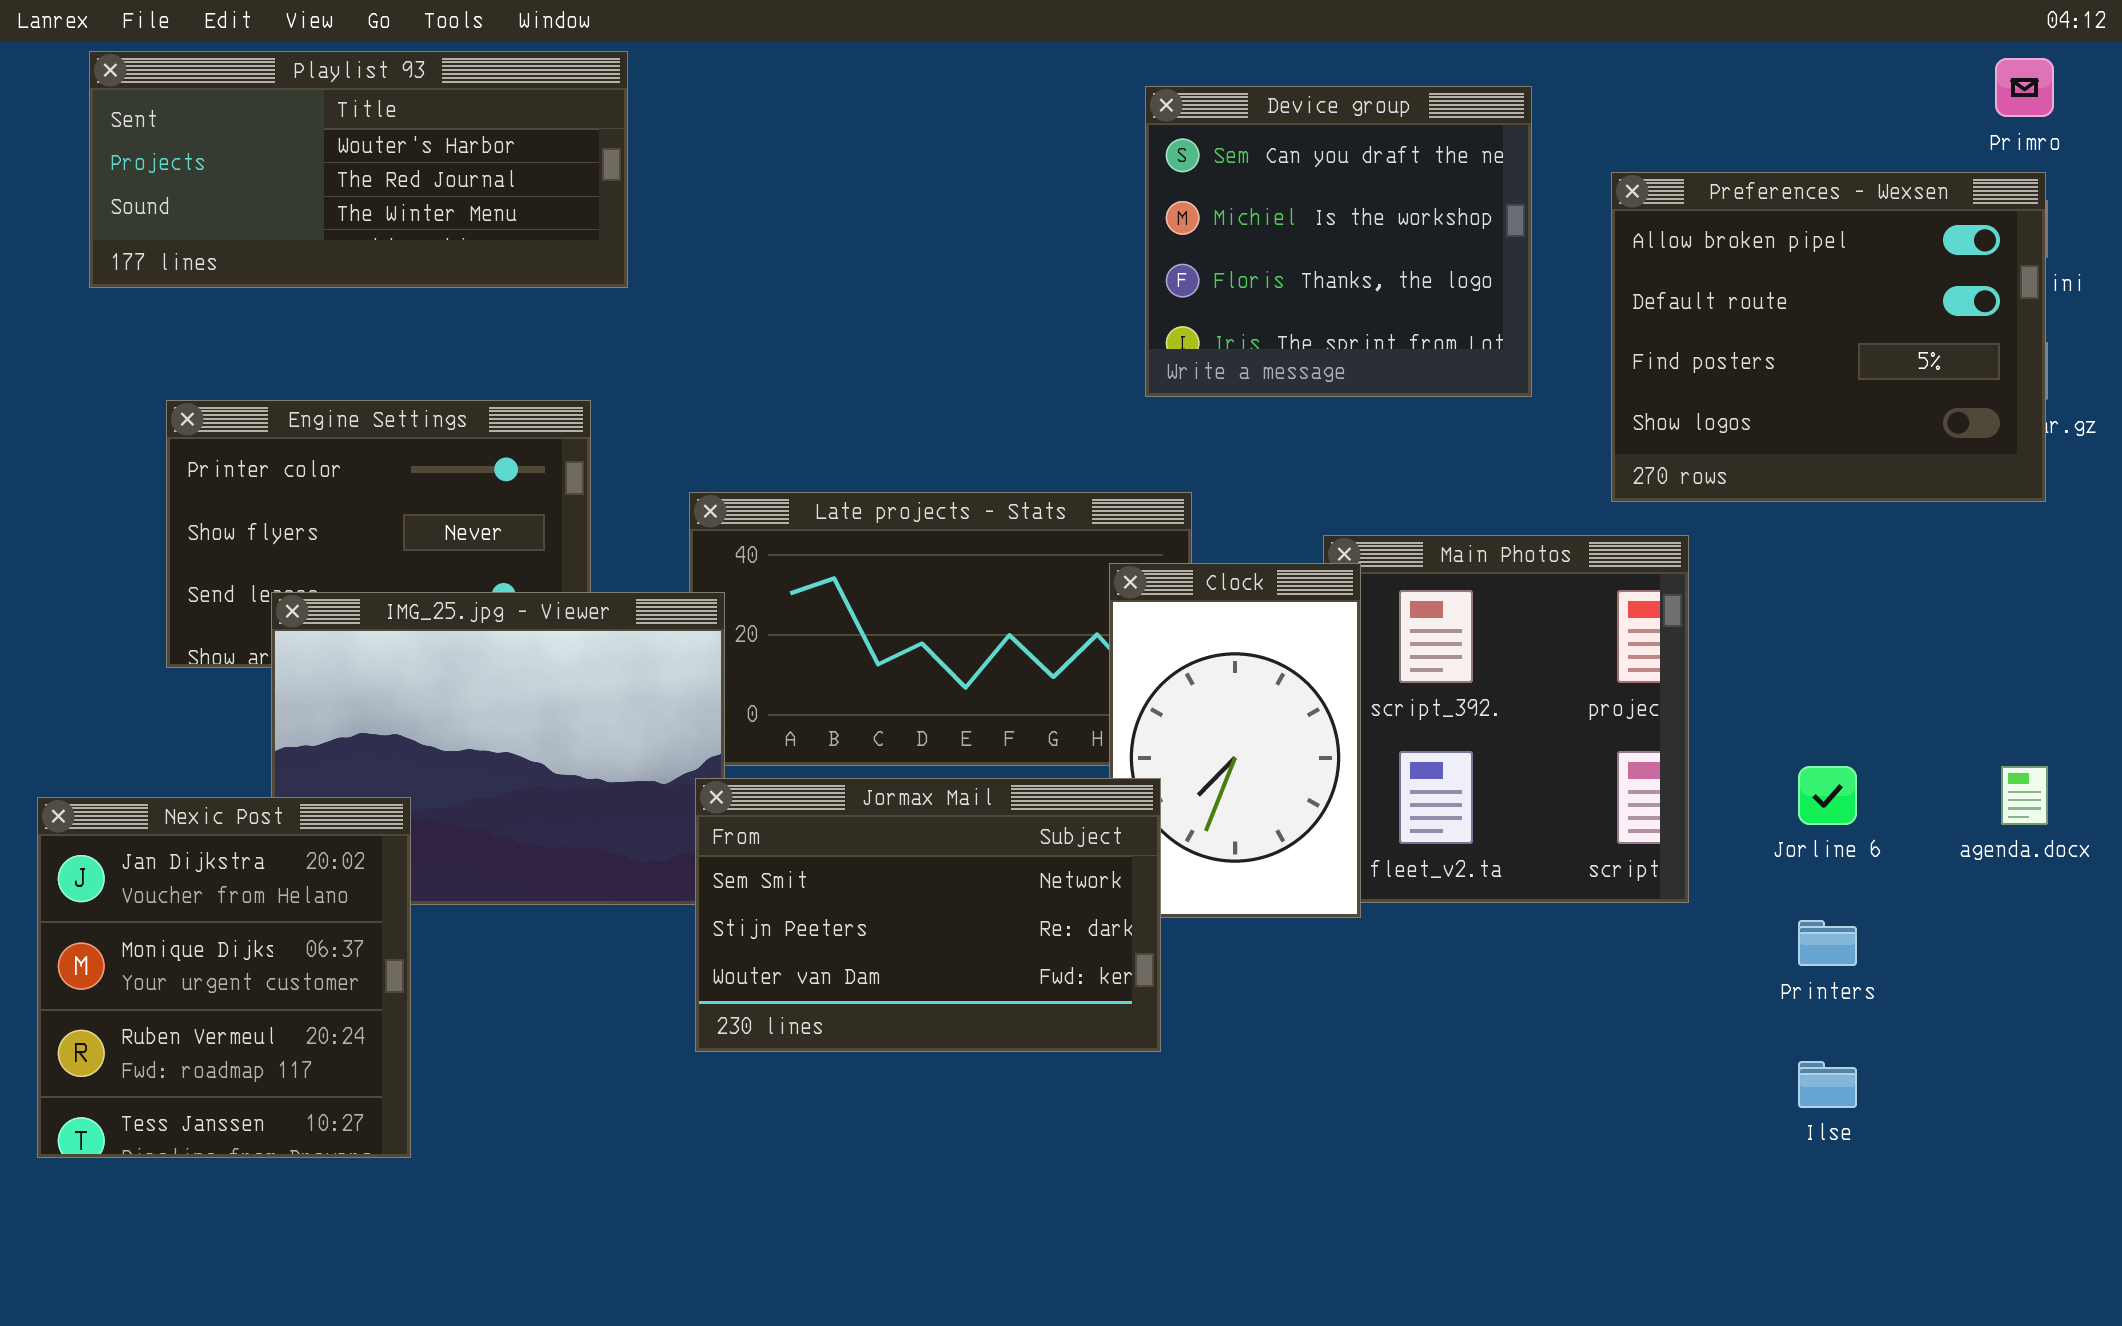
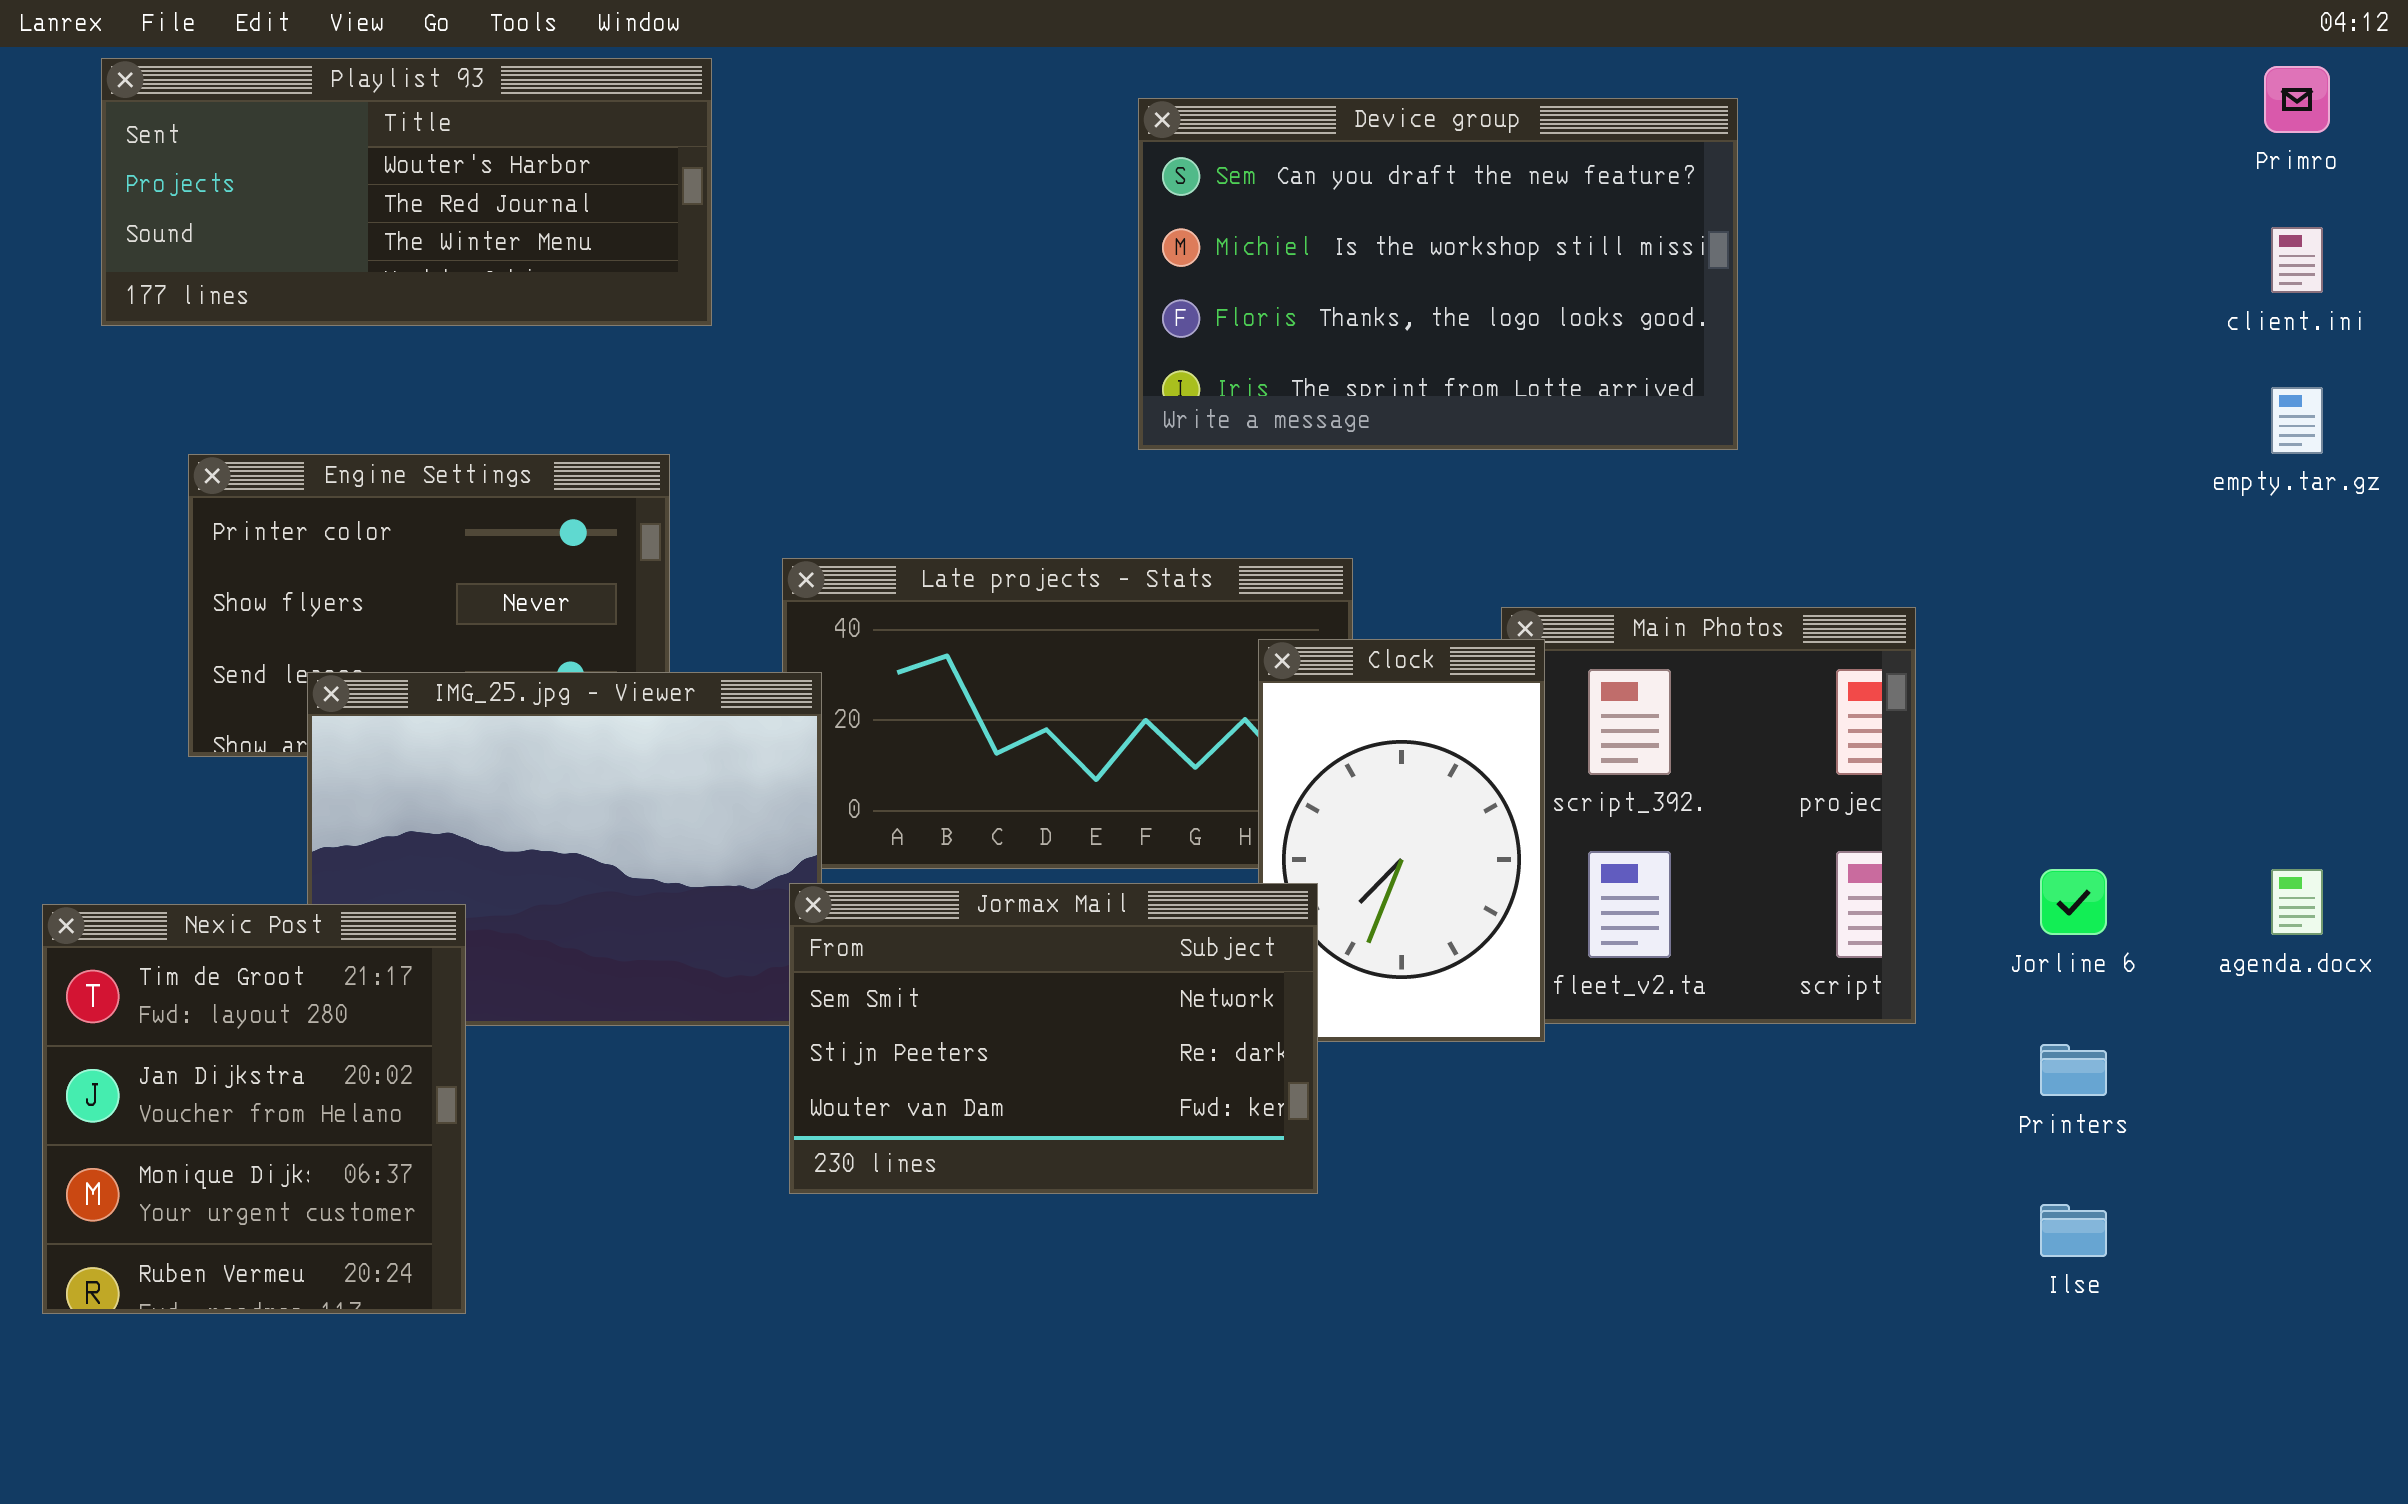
Device group: [1145,86,1532,397] -> [1138,98,1738,450], resized
Preferences - Wexsen: [1611,172,2046,502] -> none, closed
Nexic Post: [37,797,411,1158] -> [42,904,466,1314], scrolled up 1 row

